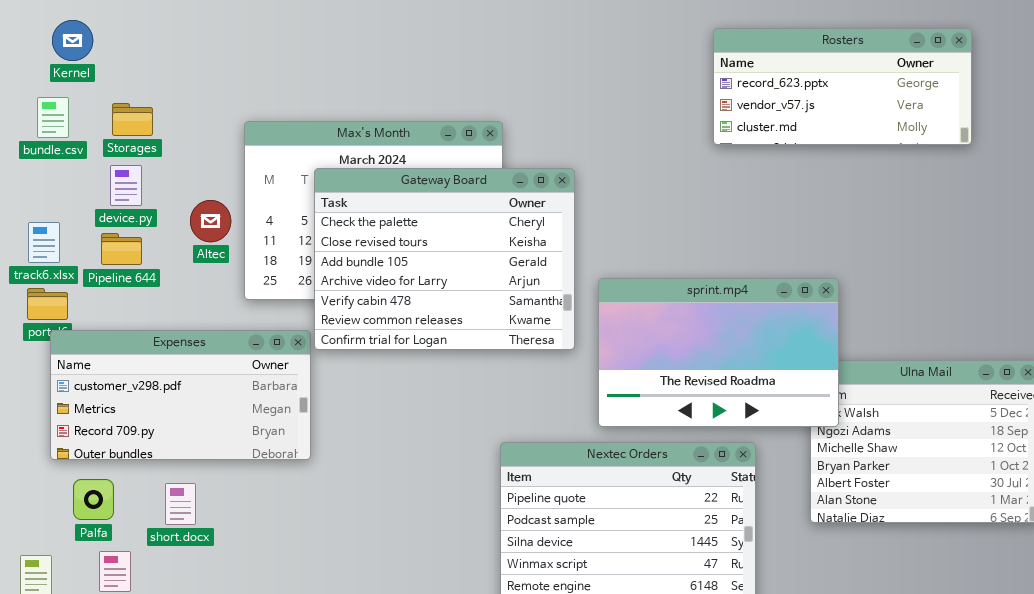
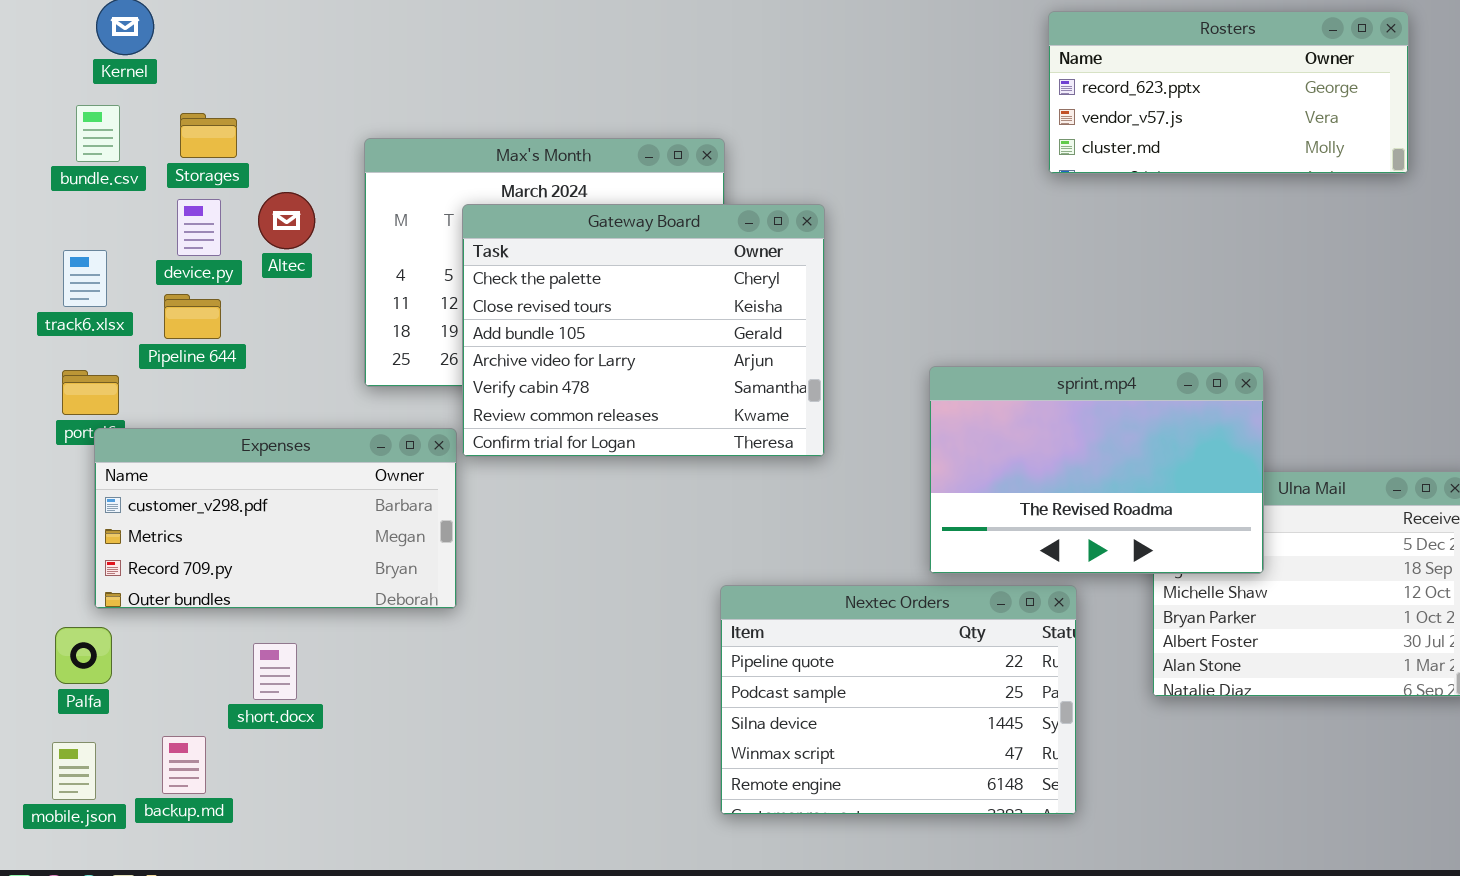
Rosters: [713,28,972,145] -> [1048,11,1409,174], moved
Altec: [190,200,231,242] -> [258,192,315,249], moved
track6.xlsx: [28,222,60,263] -> [63,250,107,307], moved
sprint.mp4: [598,278,839,427] -> [929,366,1264,574], moved
Palfa: [73,479,114,520] -> [55,627,112,684], moved

